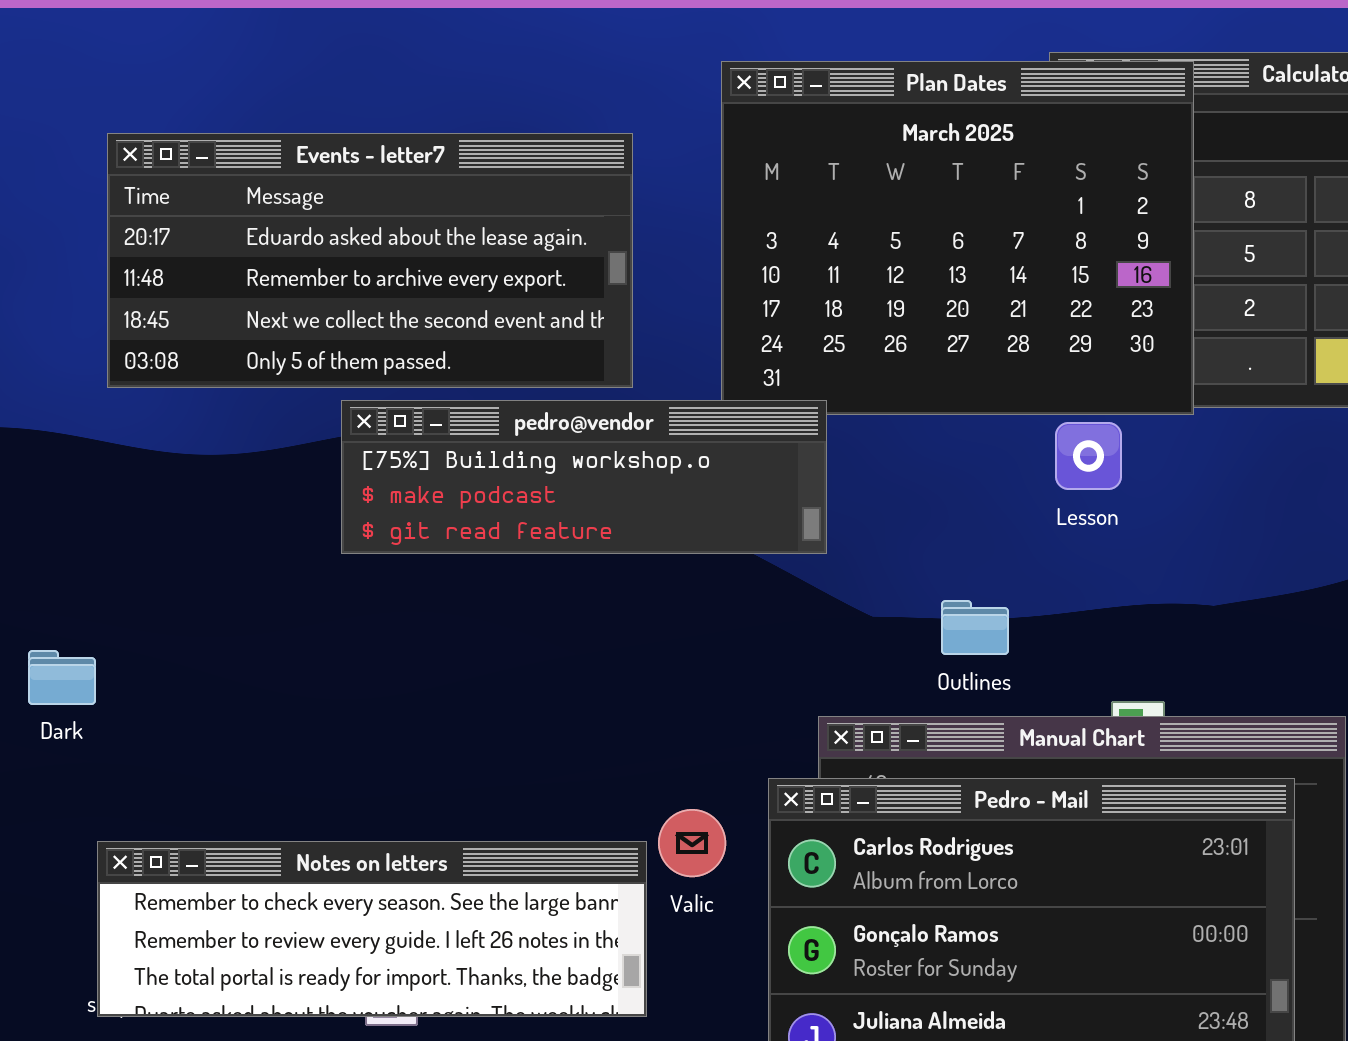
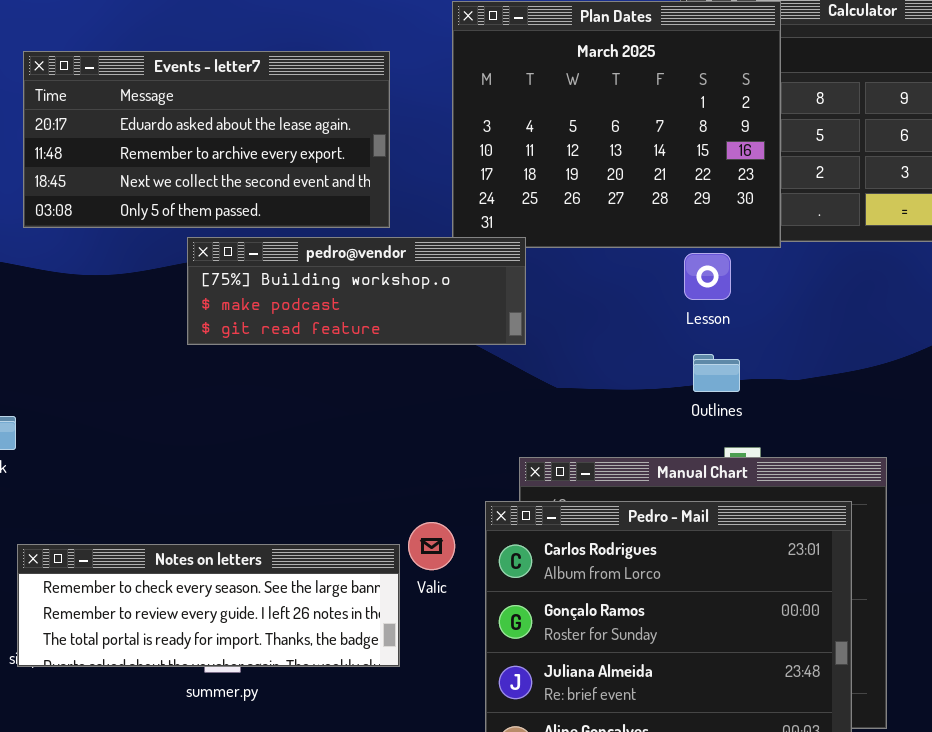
Outlines: [941,600,1009,655] -> [693,354,740,392], moved

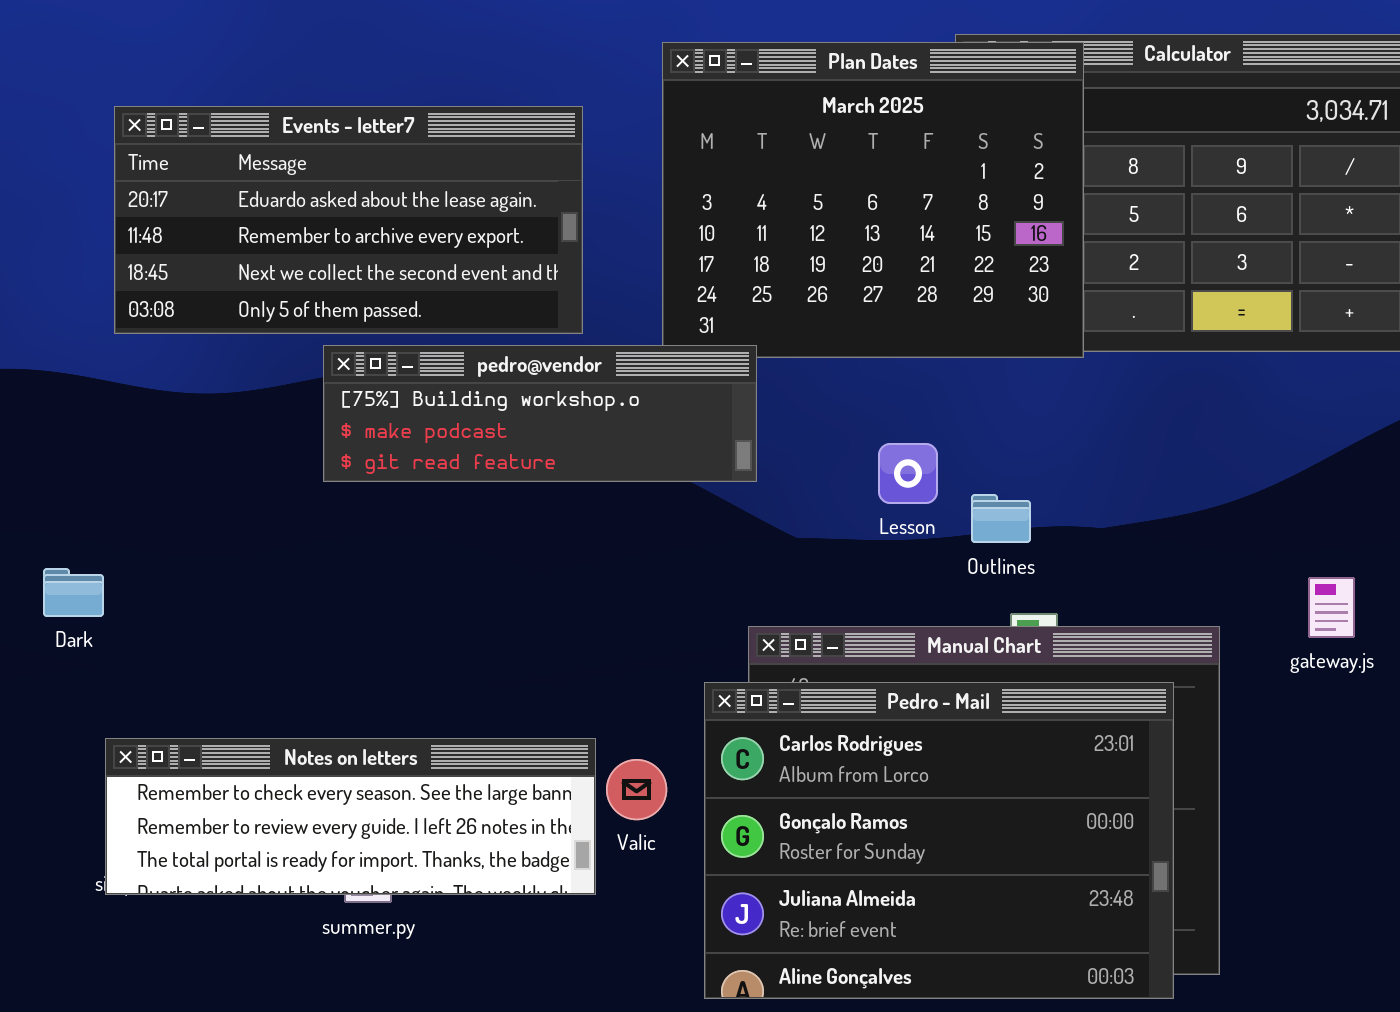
Lesson: [684,253,731,300] -> [878,443,938,504], moved
Valic: [408,522,455,570] -> [606,759,667,820], moved

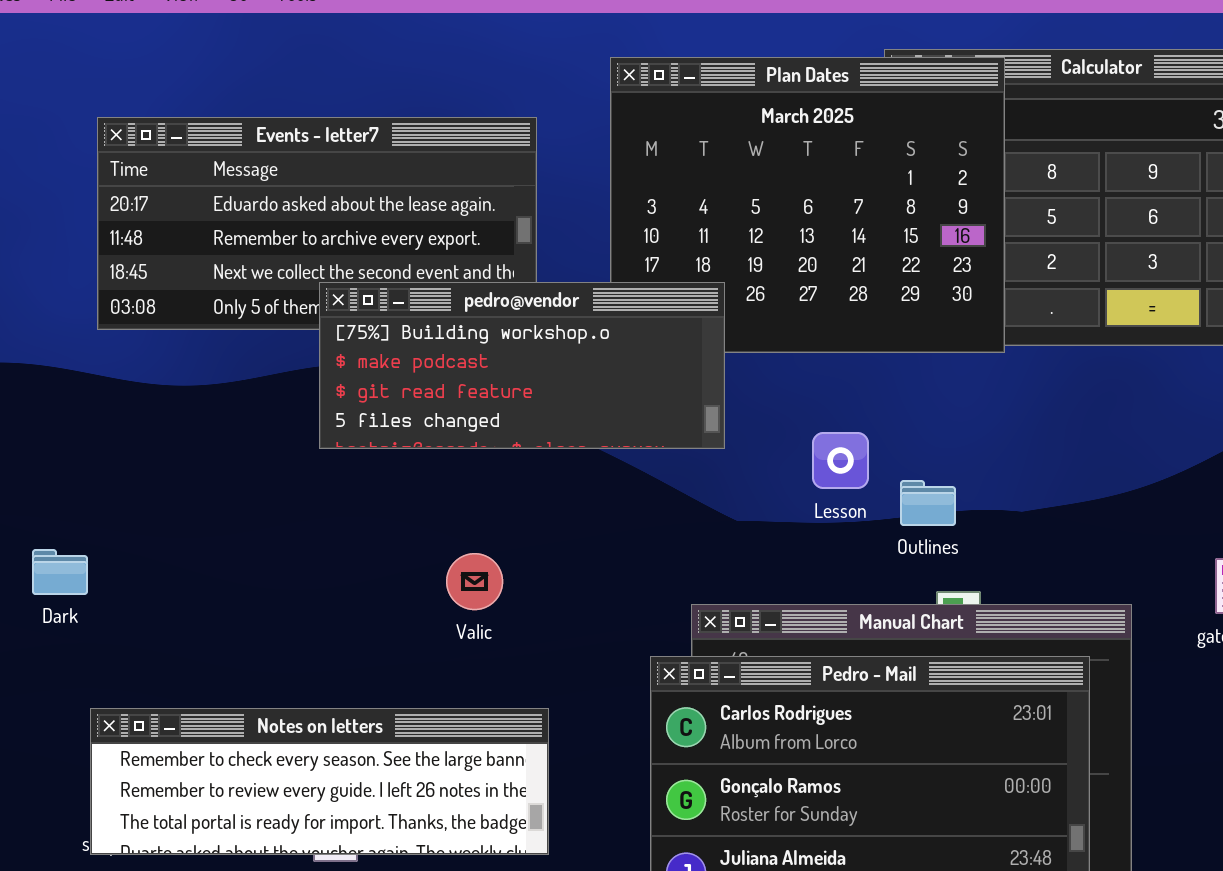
pedro@vendor: [323,345,757,482] -> [319,282,725,449], moved, resized
Valic: [606,759,667,820] -> [446,553,503,610], moved

